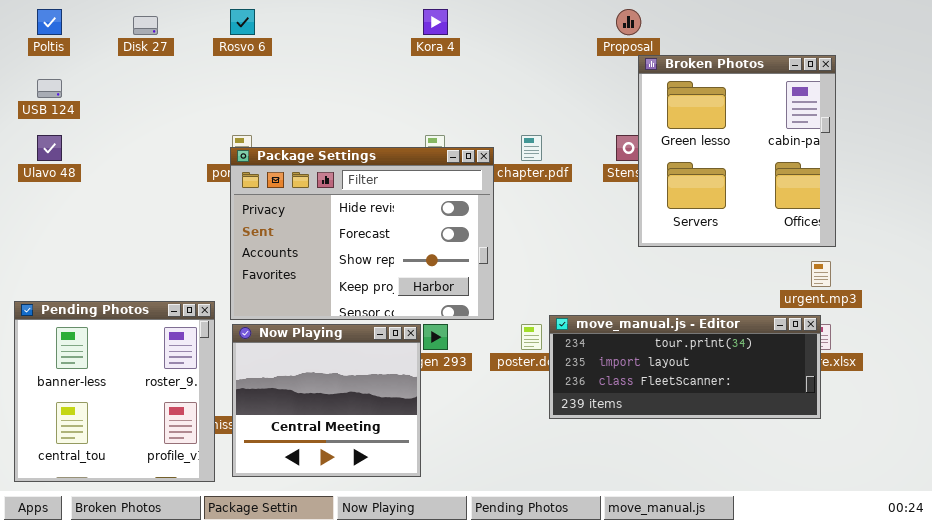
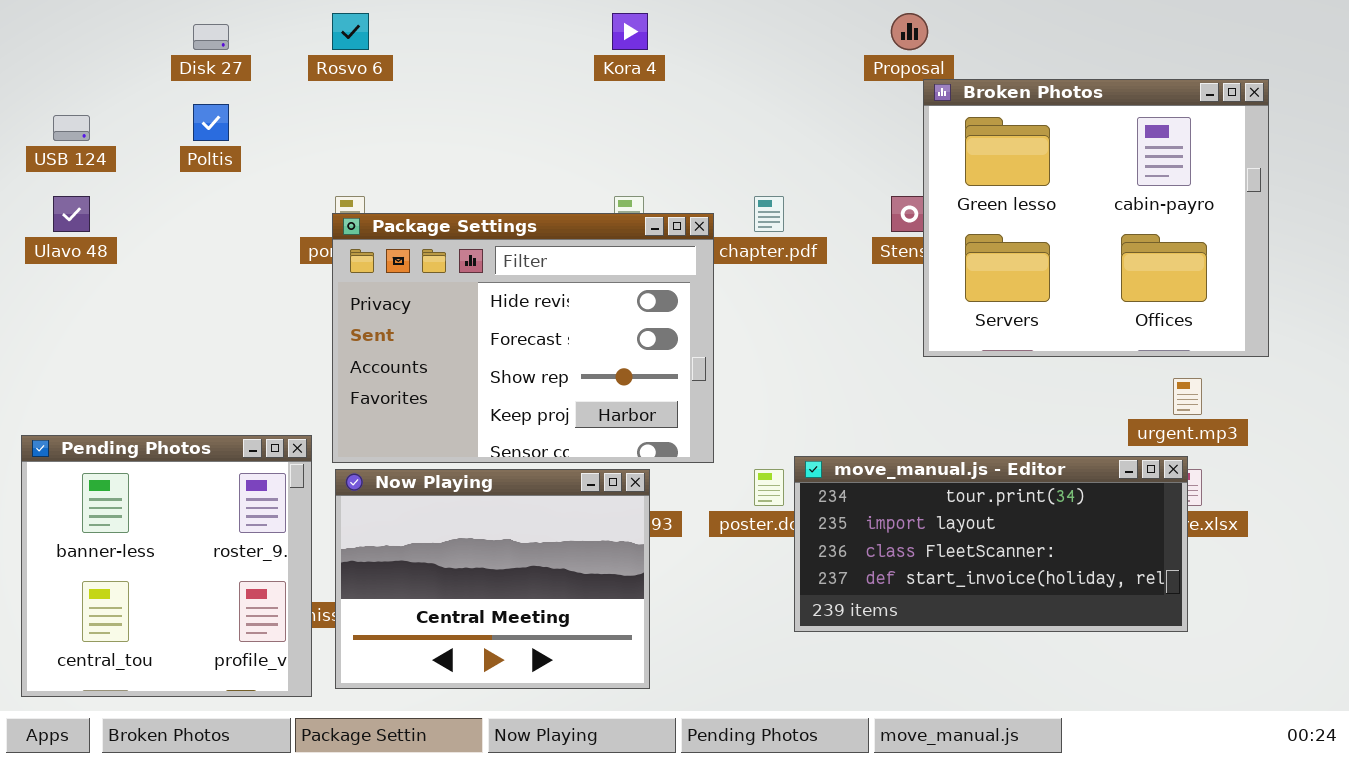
Poltis: [37,9,62,35] -> [193,104,229,141], moved
Broken Photos: [638,55,836,247] -> [923,79,1269,357], resized
move_manual.js - Editor: [549,315,821,419] -> [794,456,1188,632], resized
Now Playing: [232,324,421,477] -> [335,469,650,689], resized

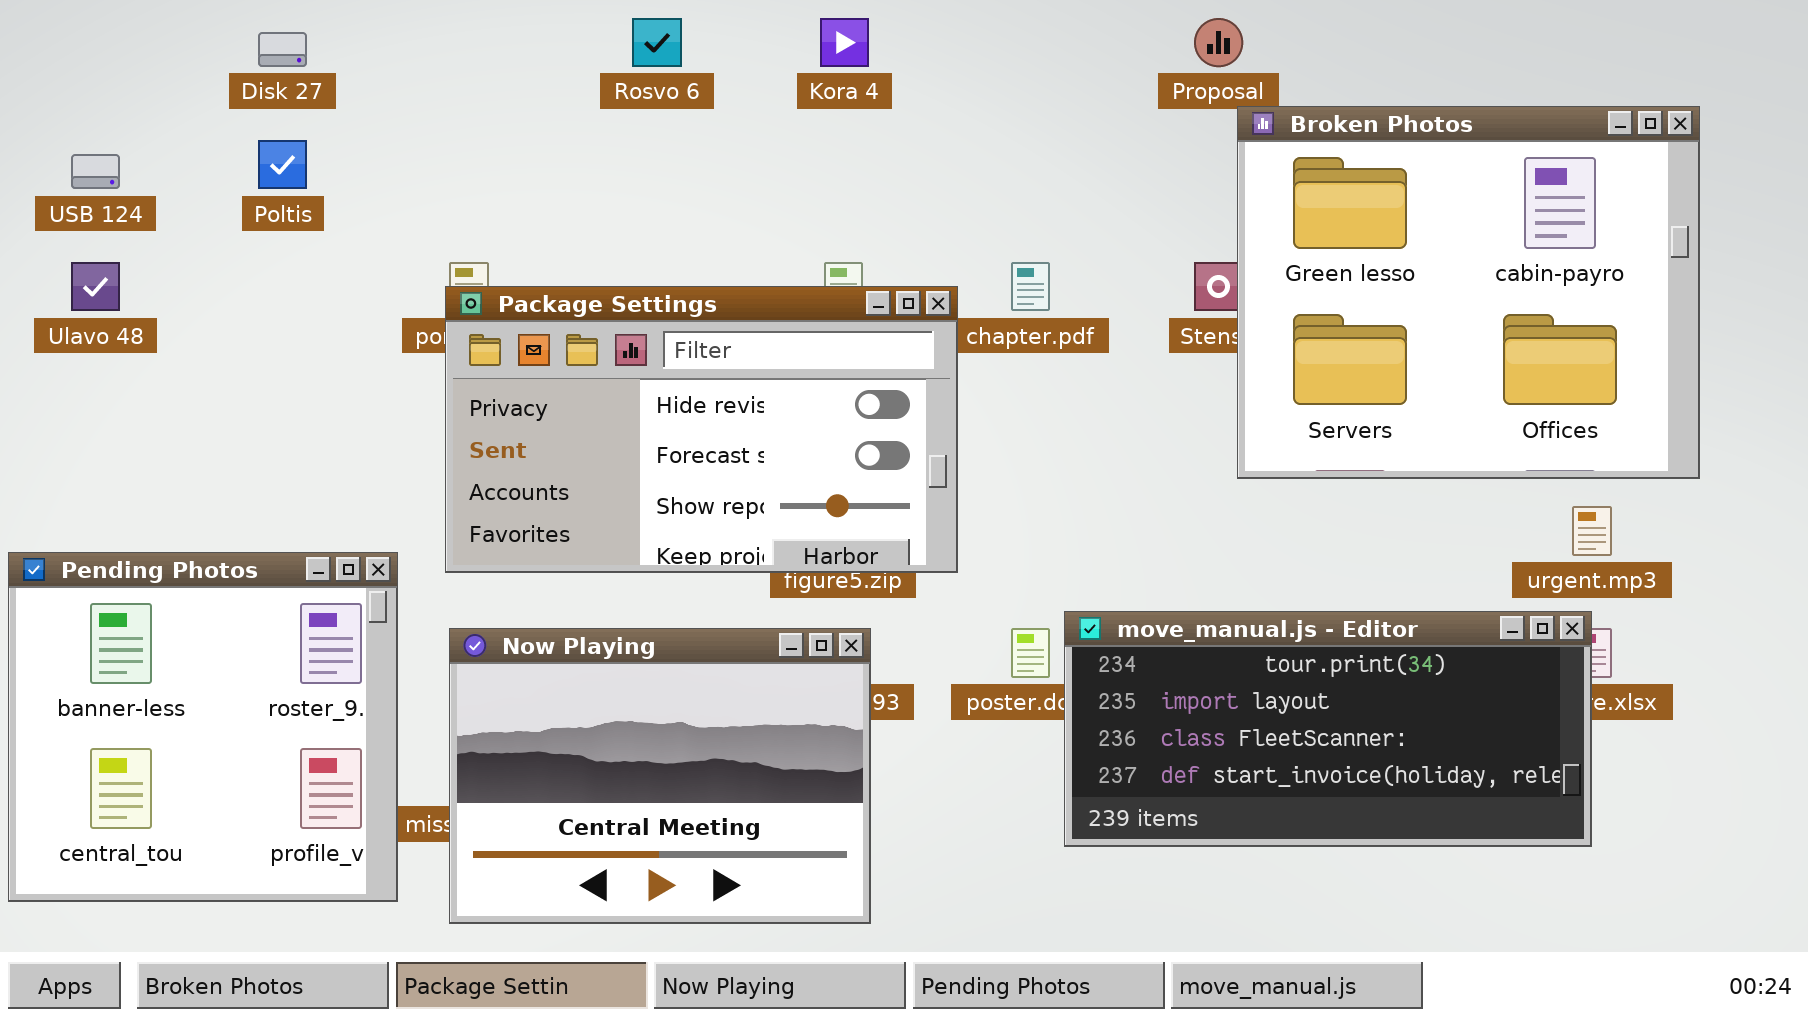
Rosvo 6: [332,13,369,50] -> [632,18,682,67], moved
Package Settings: [332,213,714,463] -> [445,286,958,573], resized
Pending Photos: [21,435,312,697] -> [8,552,398,902], moved

